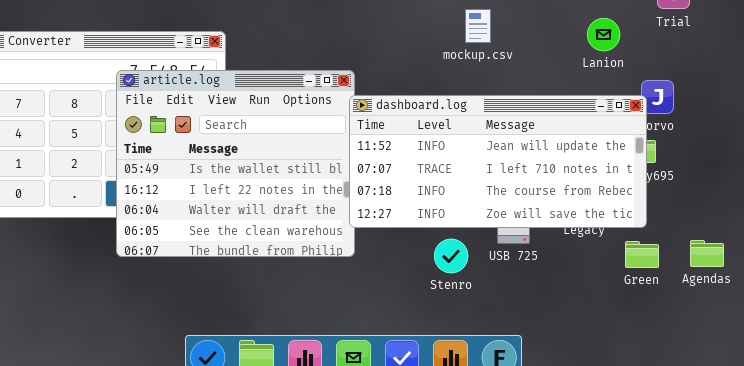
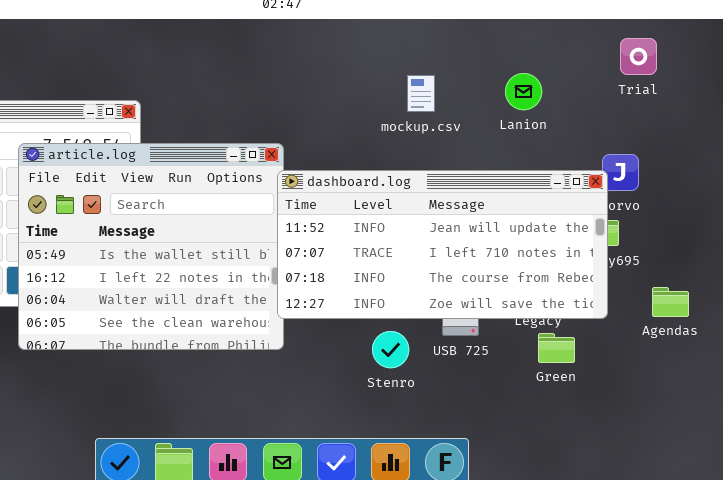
Lanion: [587,18,620,51] -> [505,73,542,110], moved
Agendas: [690,240,724,267] -> [652,287,689,317], moved
Green: [625,241,659,268] -> [538,333,575,363], moved

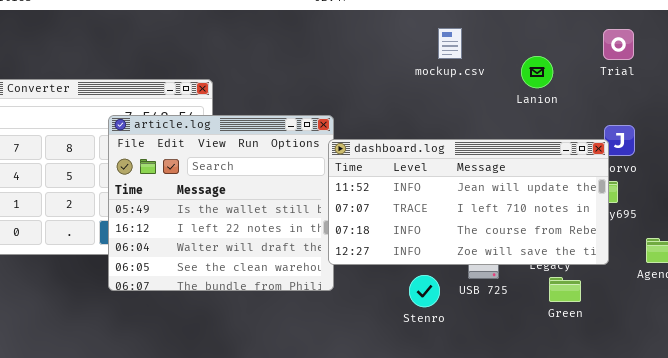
Trial: [620,38,657,75] -> [603,29,634,60], moved
mockup.csv: [407,75,435,112] -> [438,28,462,59], moved

